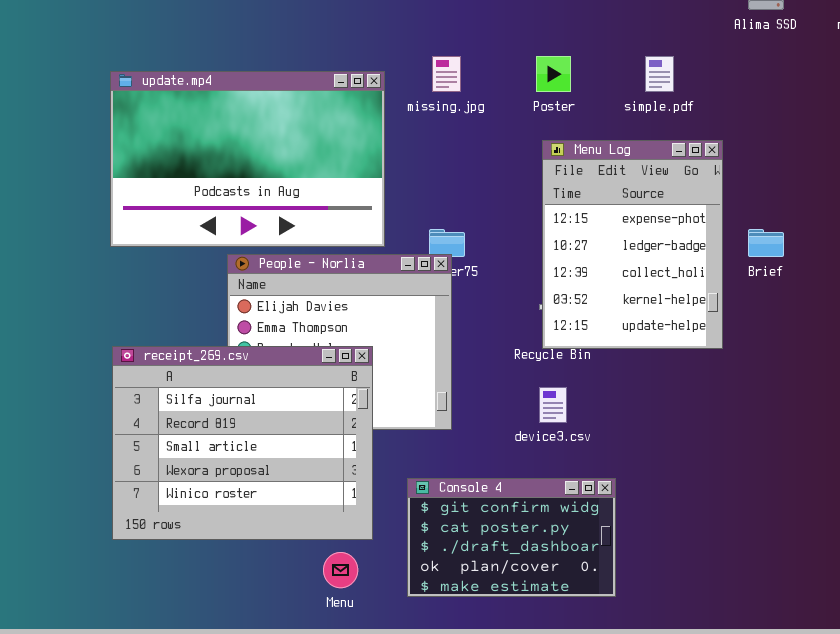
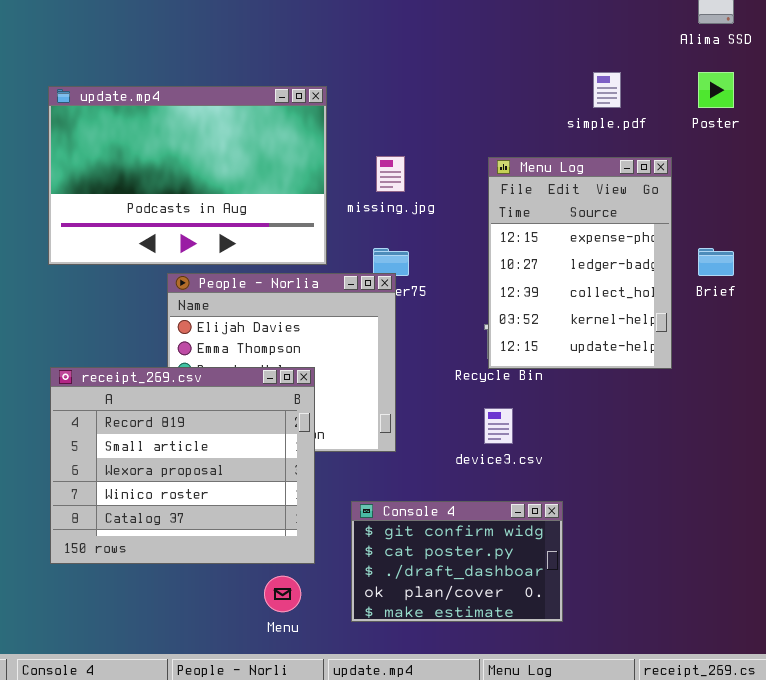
missing.jpg: [432,56,461,92] -> [376,156,405,192], moved
Poster: [536,56,571,92] -> [698,72,734,108], moved
receipt_269.csv: [112,346,373,540] -> [50,367,315,564], scrolled down 1 row

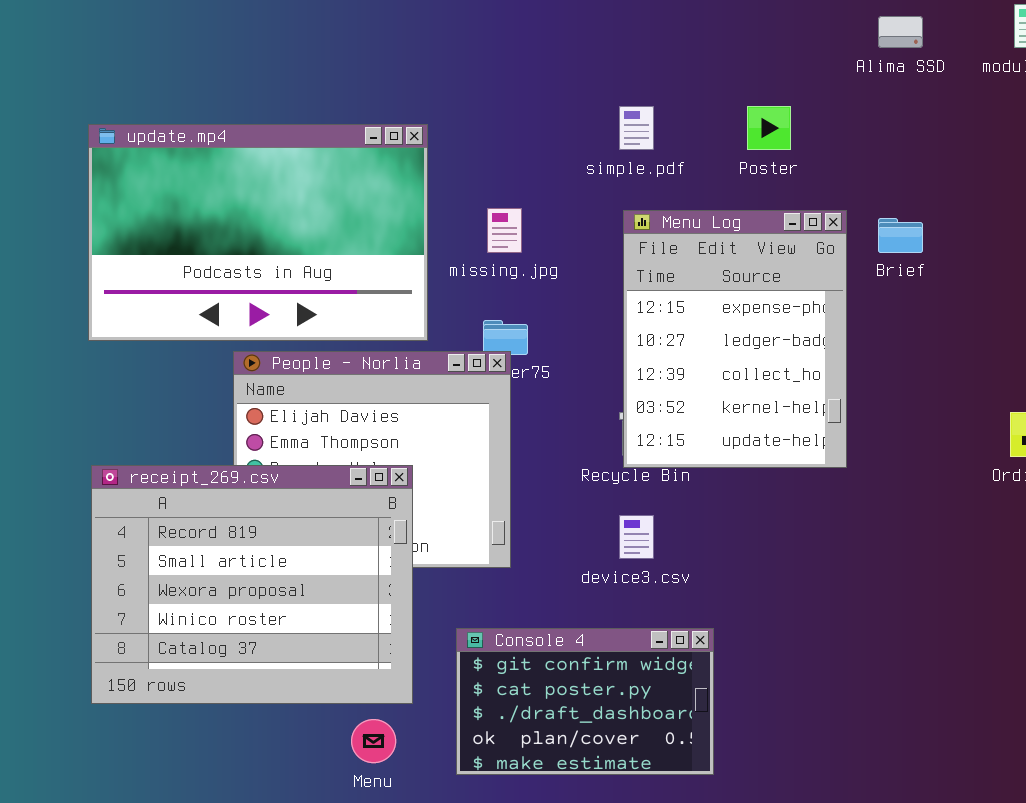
simple.pdf: [593,72,621,108] -> [619,106,654,150], moved
Poster: [698,72,734,108] -> [747,106,791,150], moved
Brief: [698,248,734,276] -> [878,218,923,253], moved

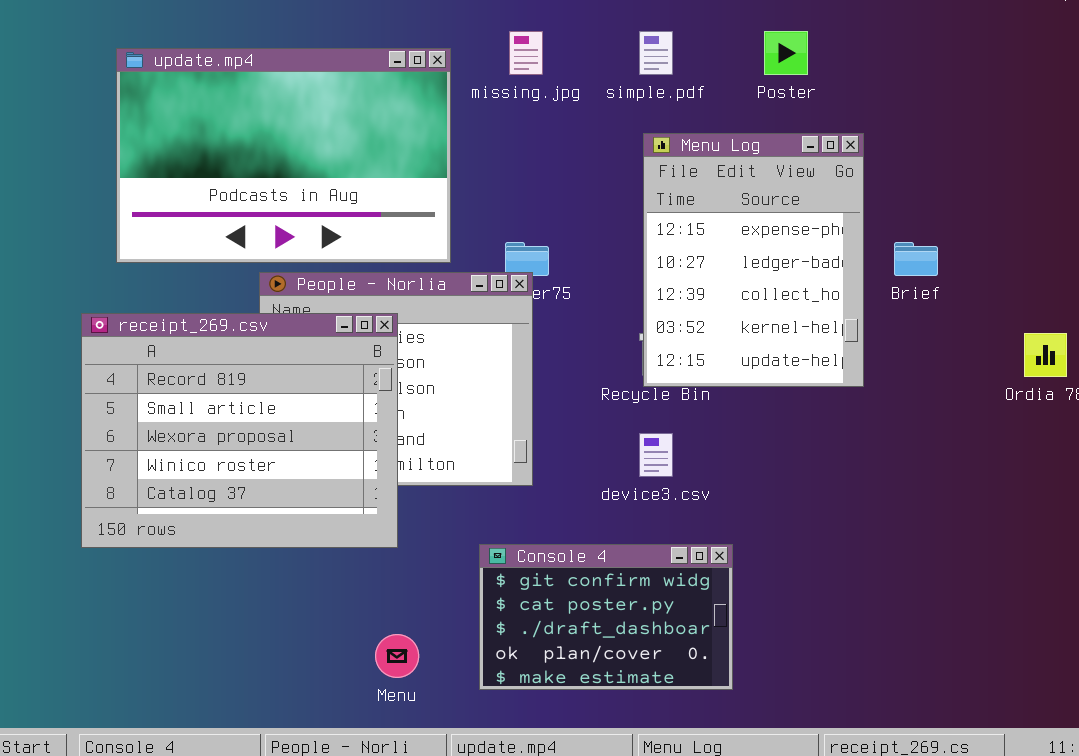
missing.jpg: [487,208,522,253] -> [509,31,543,75], moved
Brief: [878,218,923,253] -> [894,242,938,276], moved
receipt_269.csv: [91,465,413,704] -> [81,313,398,548], moved

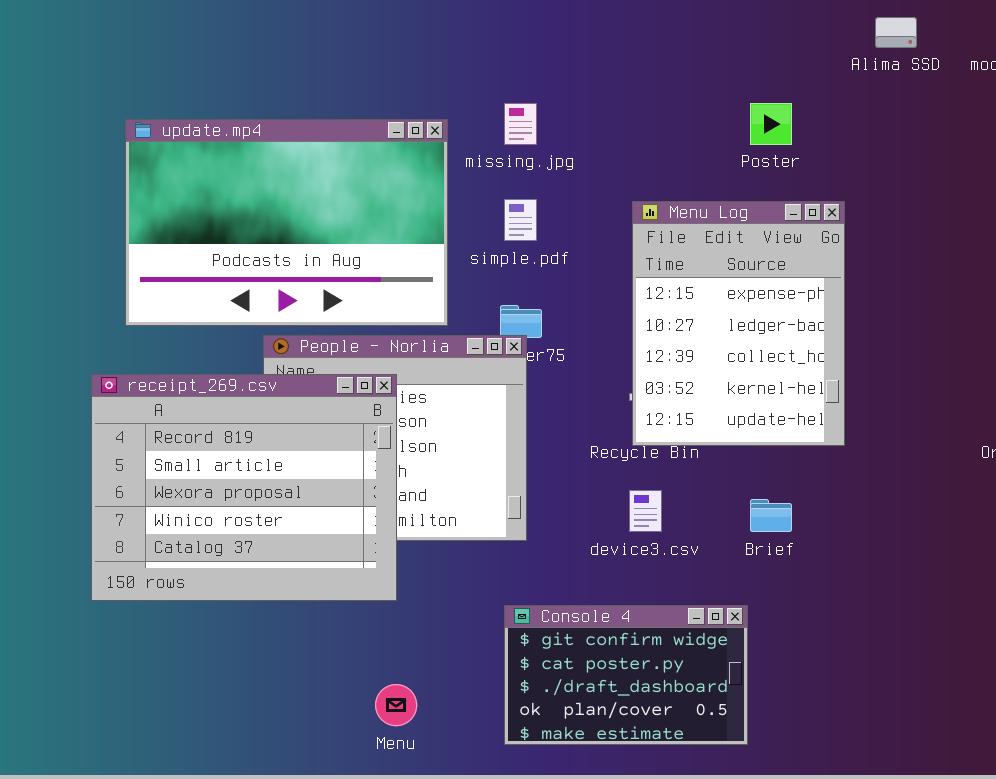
simple.pdf: [639,31,673,75] -> [504,199,537,241], moved
Brief: [894,242,938,276] -> [750,499,792,532], moved
Console 4: [479,544,733,690] -> [504,605,748,745], moved

